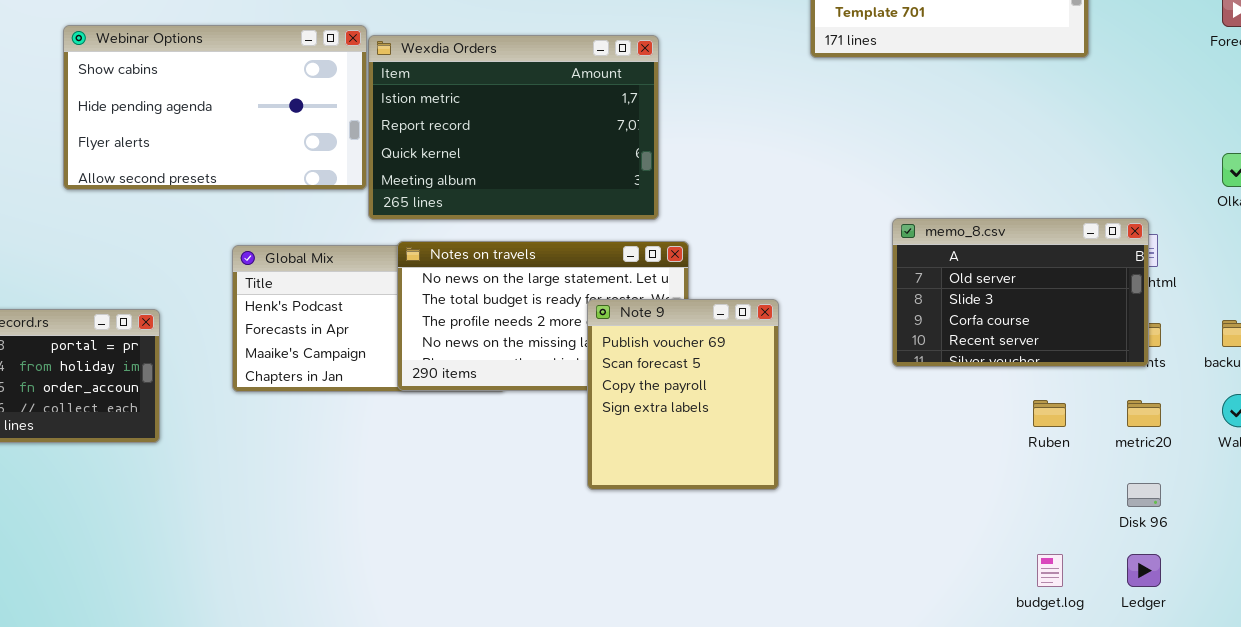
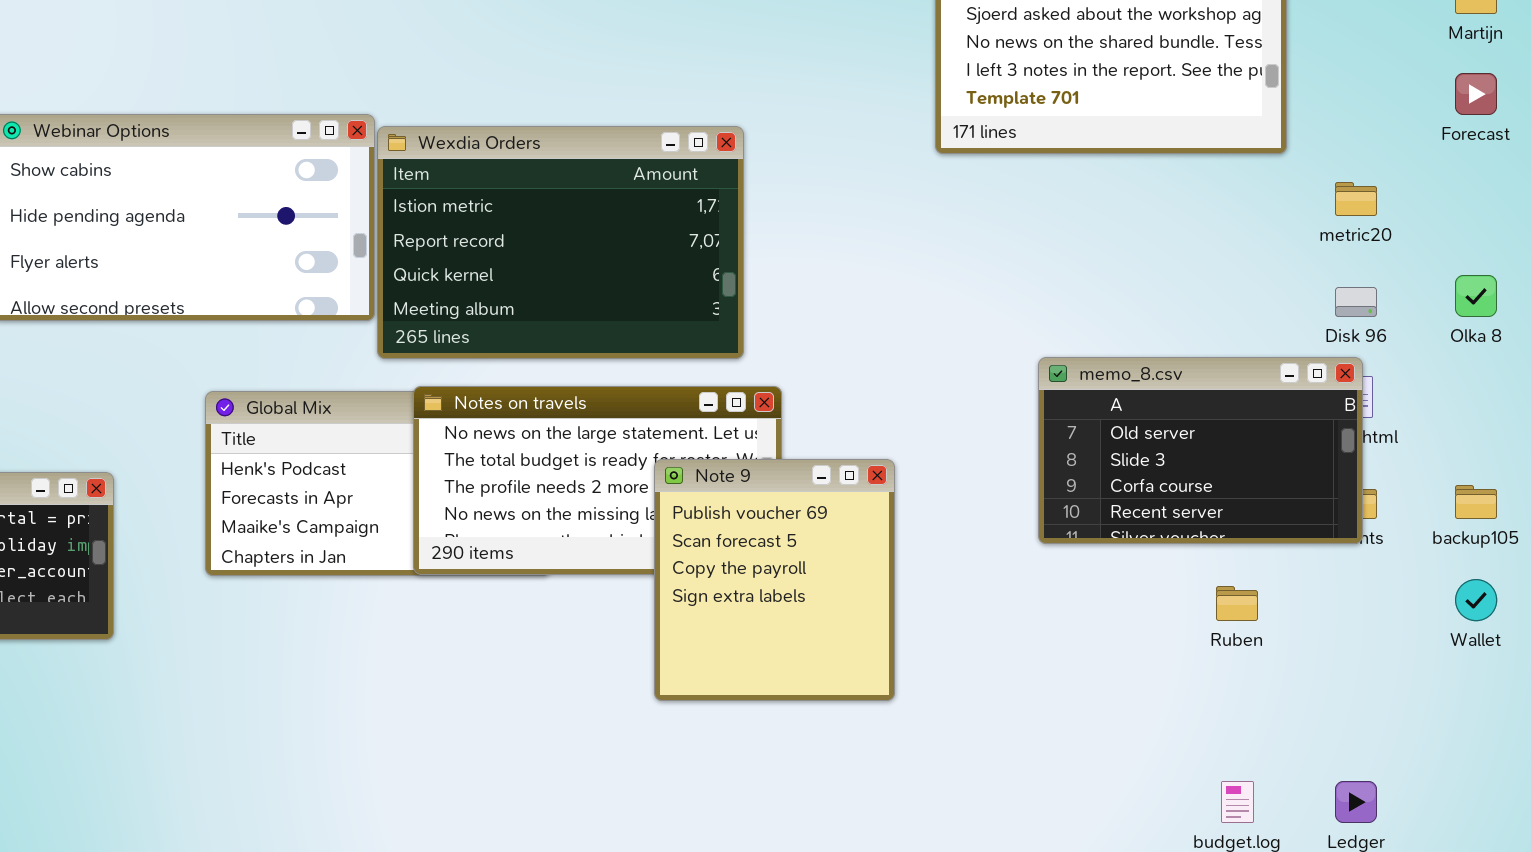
metric20: [1127,400,1161,427] -> [1335,182,1377,216], moved
Disk 96: [1127,483,1161,507] -> [1335,287,1377,317], moved

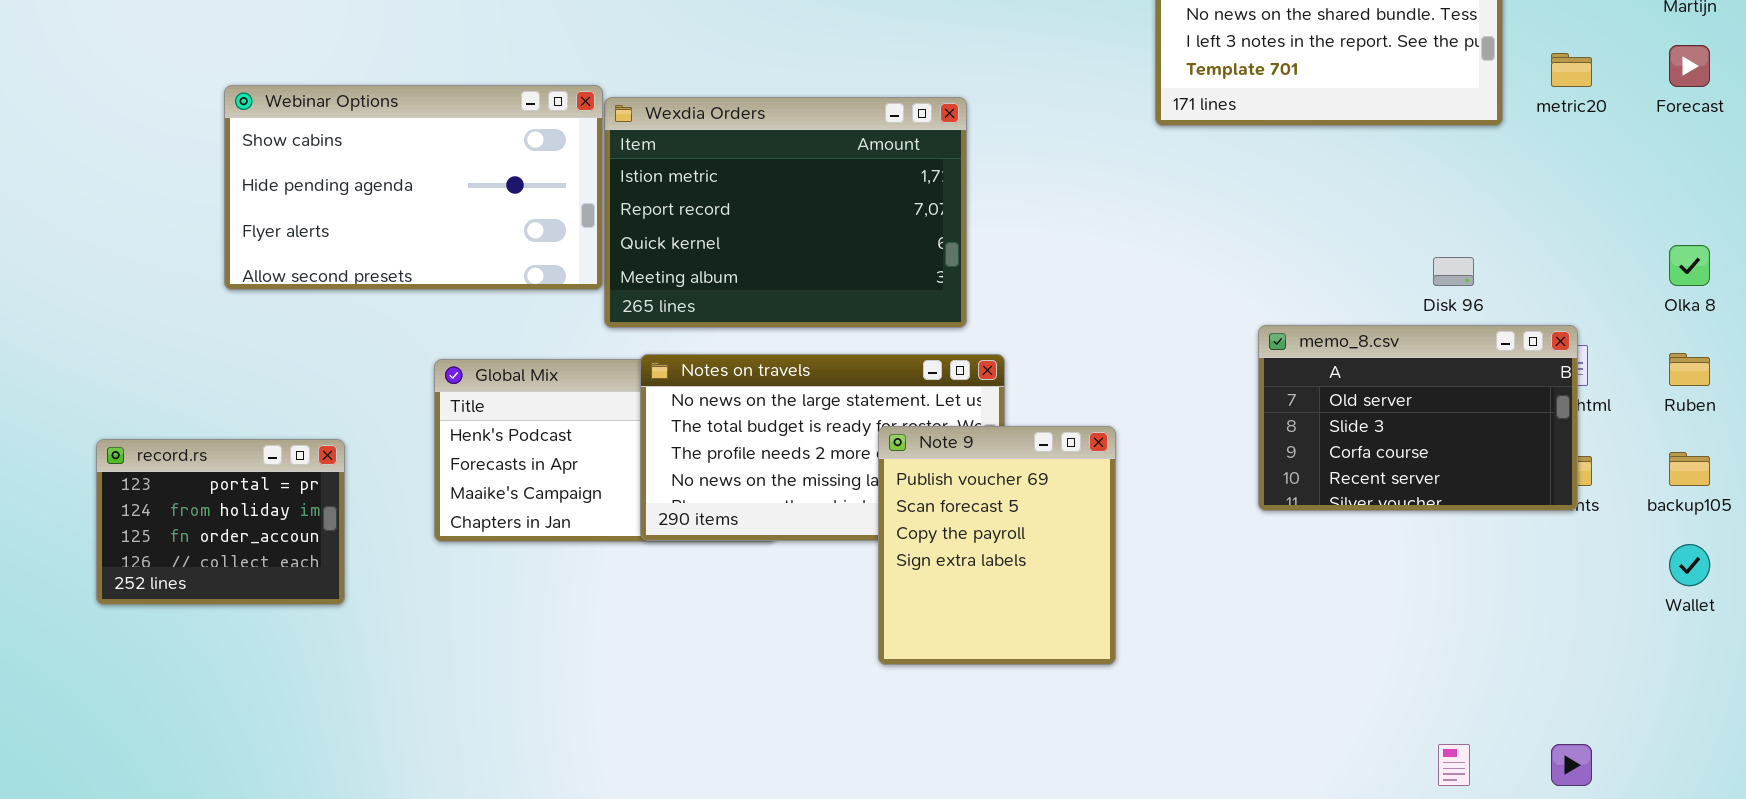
metric20: [1335,182,1377,216] -> [1551,53,1592,87], moved
Disk 96: [1335,287,1377,317] -> [1433,257,1474,286], moved
Ruben: [1216,586,1258,621] -> [1669,353,1710,386], moved

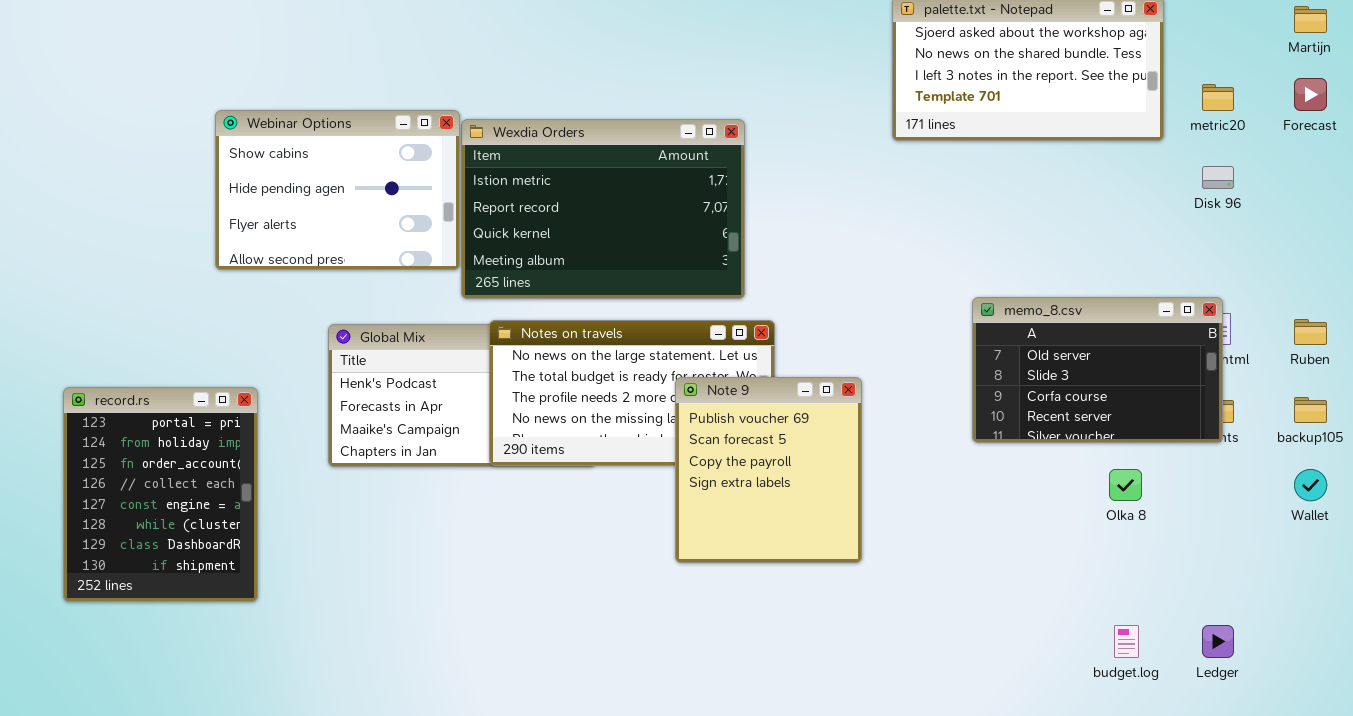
Webinar Options: [224,85,603,290] -> [215,110,460,270], resized
Olka 8: [1669,245,1710,286] -> [1109,469,1142,501], moved
Disk 96: [1433,257,1474,286] -> [1202,166,1234,189], moved
record.rs: [96,439,345,605] -> [63,387,258,602], resized

